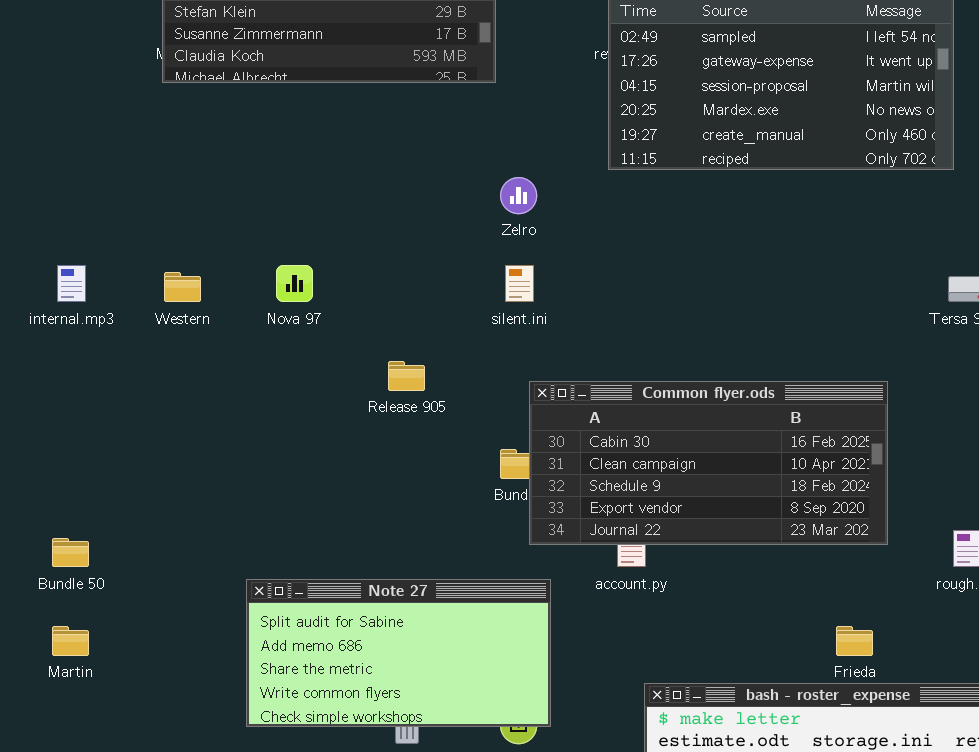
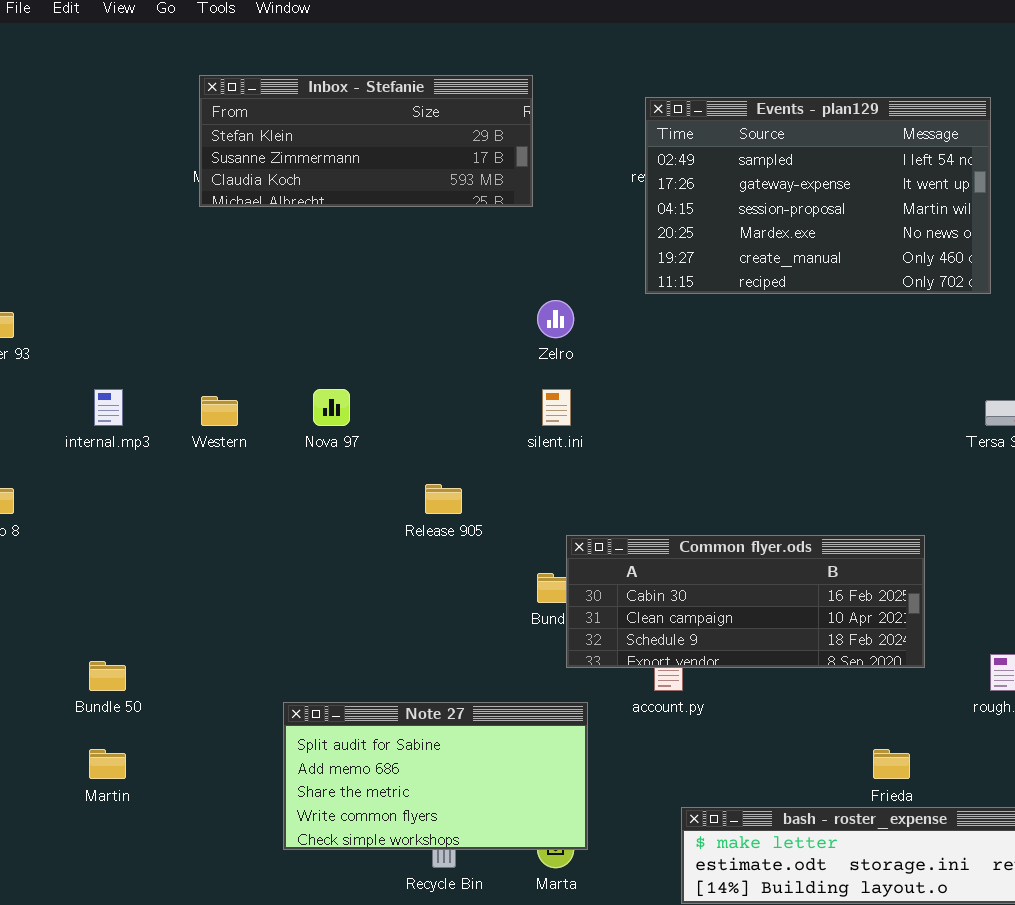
Common flyer.ods: [529,381,888,545] -> [566,535,925,668], resized

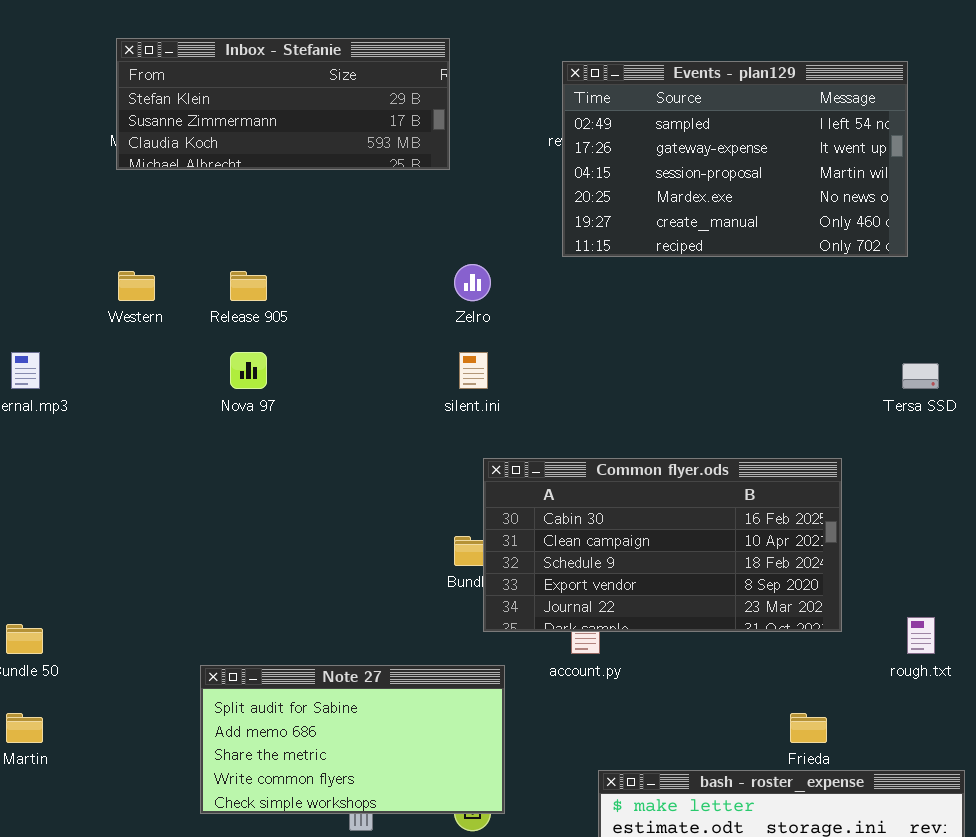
Western: [201,396,238,426] -> [118,271,155,301], moved
Release 905: [425,484,462,514] -> [230,271,267,301], moved
Common flyer.ods: [566,535,925,668] -> [483,458,842,632], resized

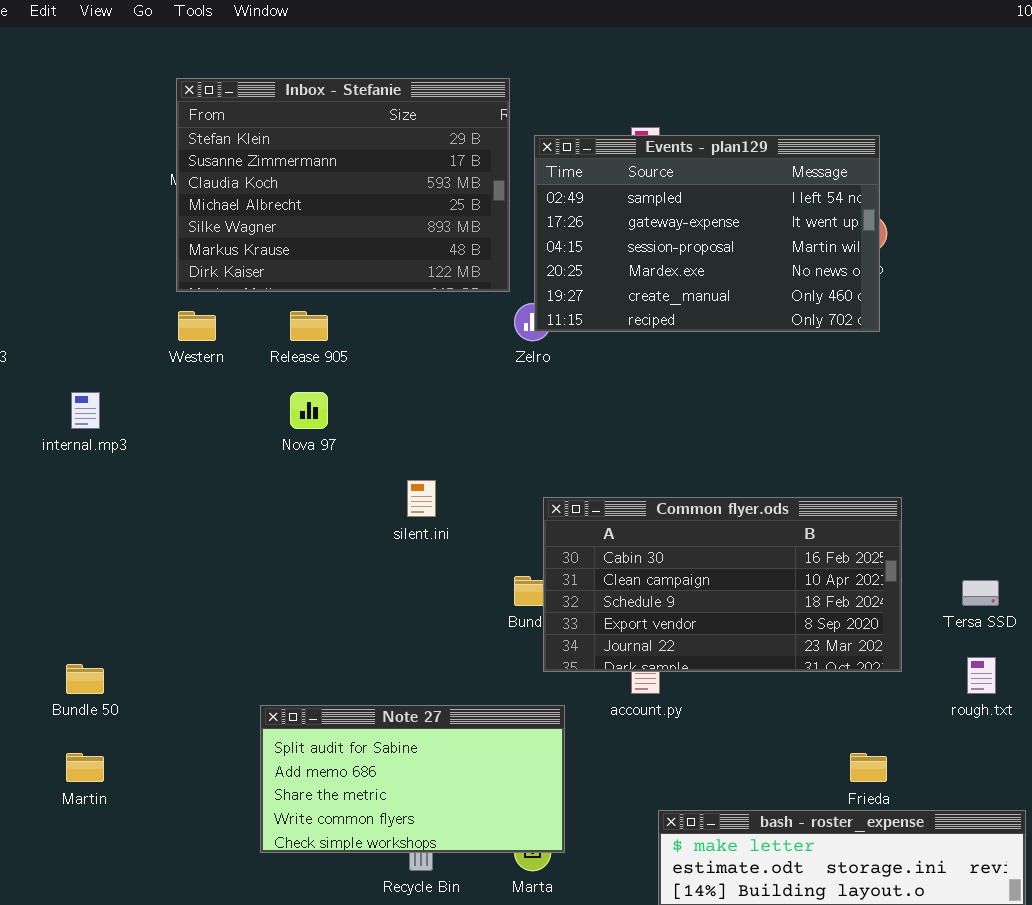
Inbox - Stefanie: [116,38,450,170] -> [176,78,510,292], resized
Events - plan129: [562,61,908,257] -> [534,135,880,332], moved
silent.ini: [459,352,488,389] -> [407,480,436,517], moved
Tersa SSD: [902,363,939,389] -> [962,580,999,606], moved

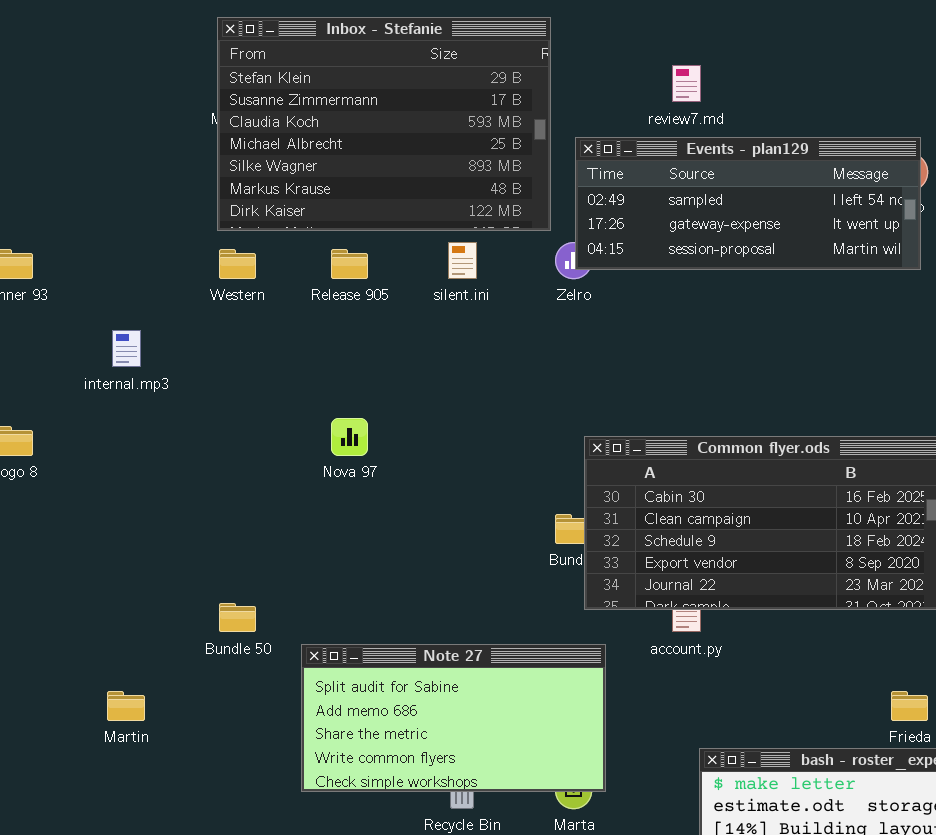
Events - plan129: [534,135,880,332] -> [575,137,921,270], resized
Nova 97: [290,392,328,429] -> [331,418,368,456], moved
silent.ini: [407,480,436,517] -> [448,242,477,279], moved
Bundle 50: [66,664,104,694] -> [219,603,256,632], moved

